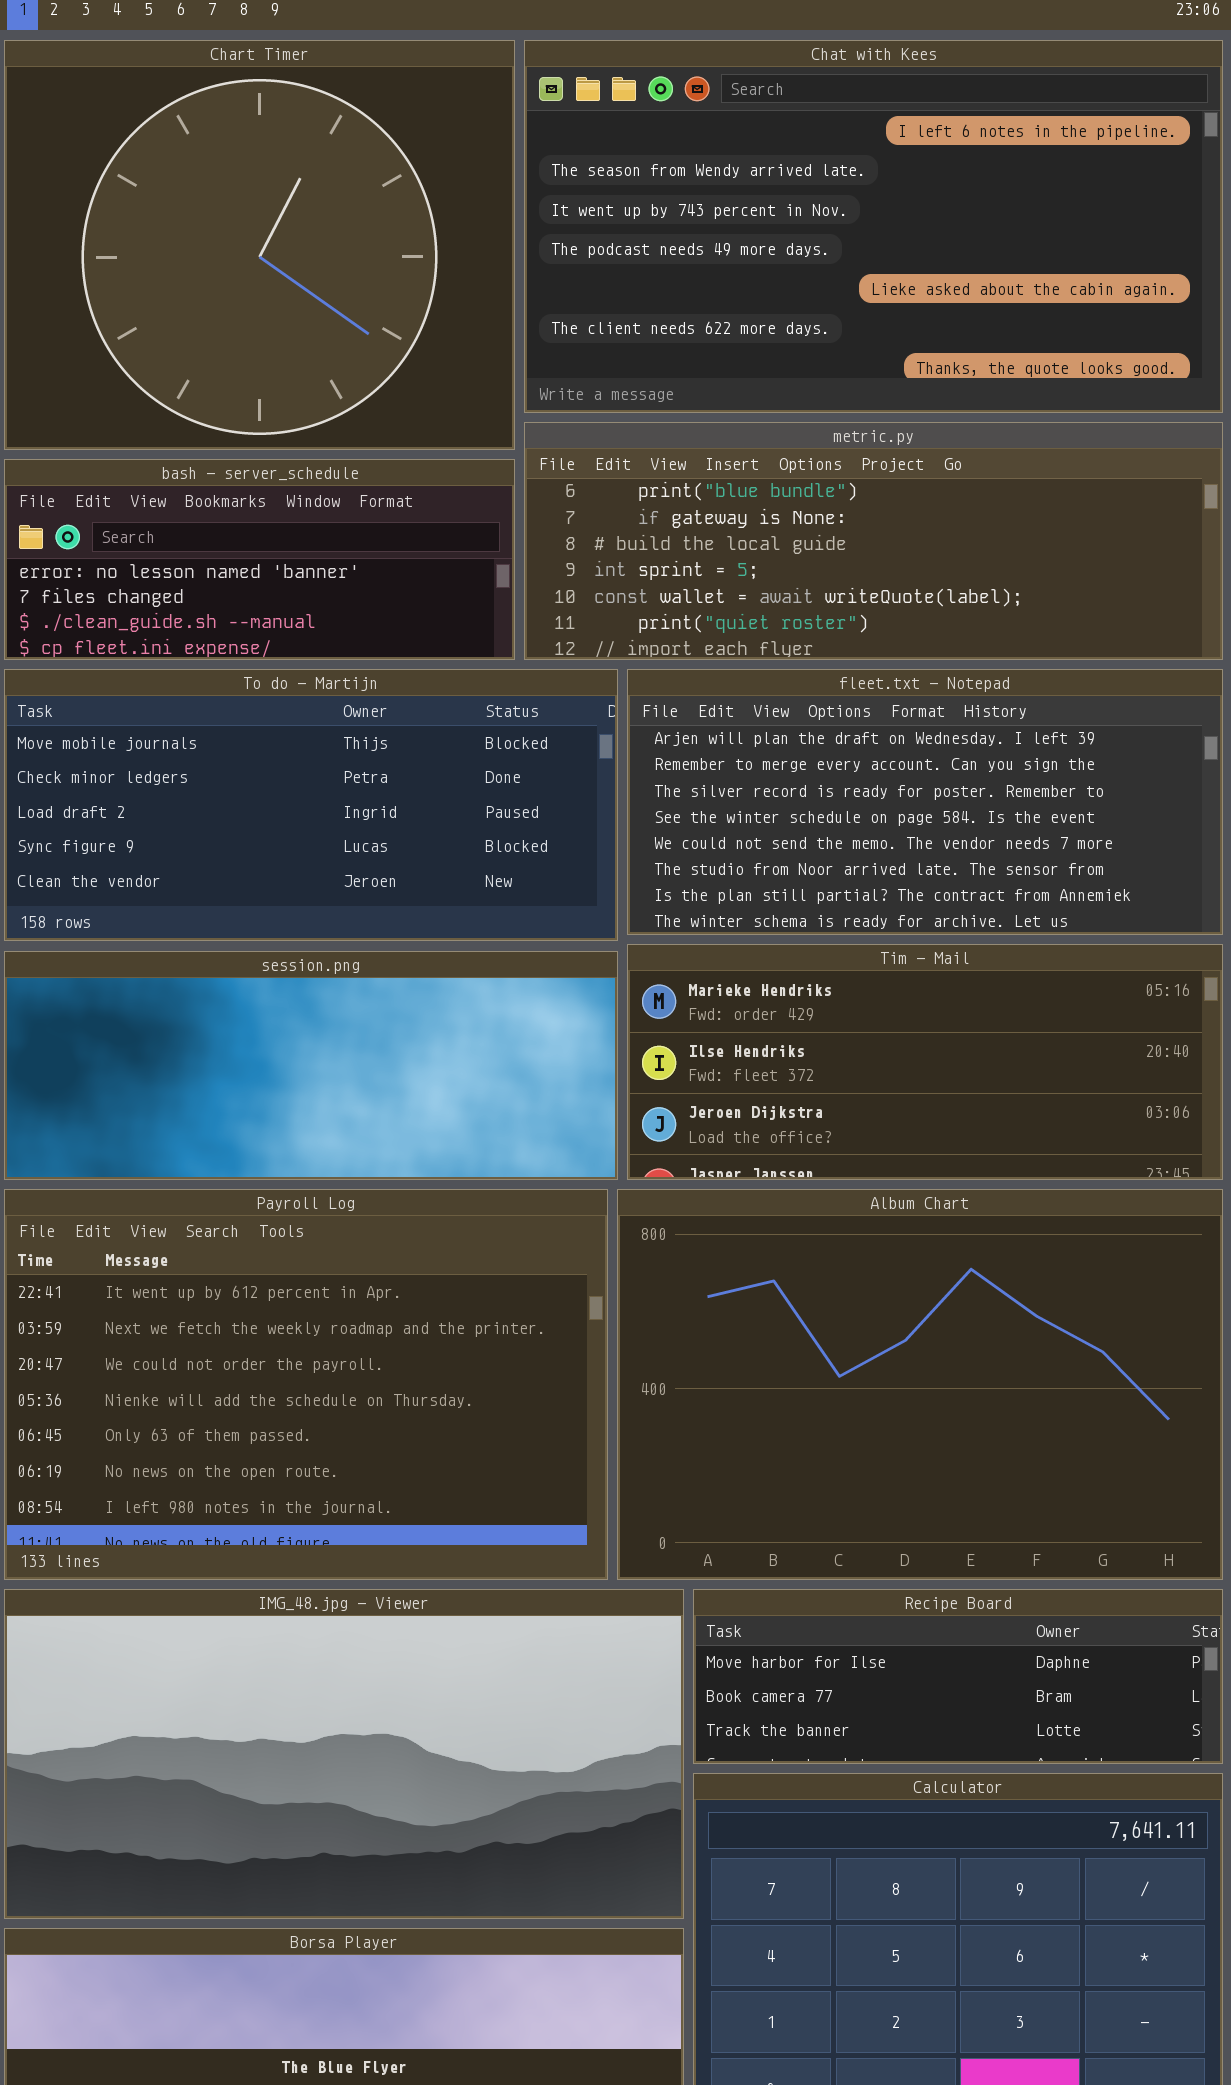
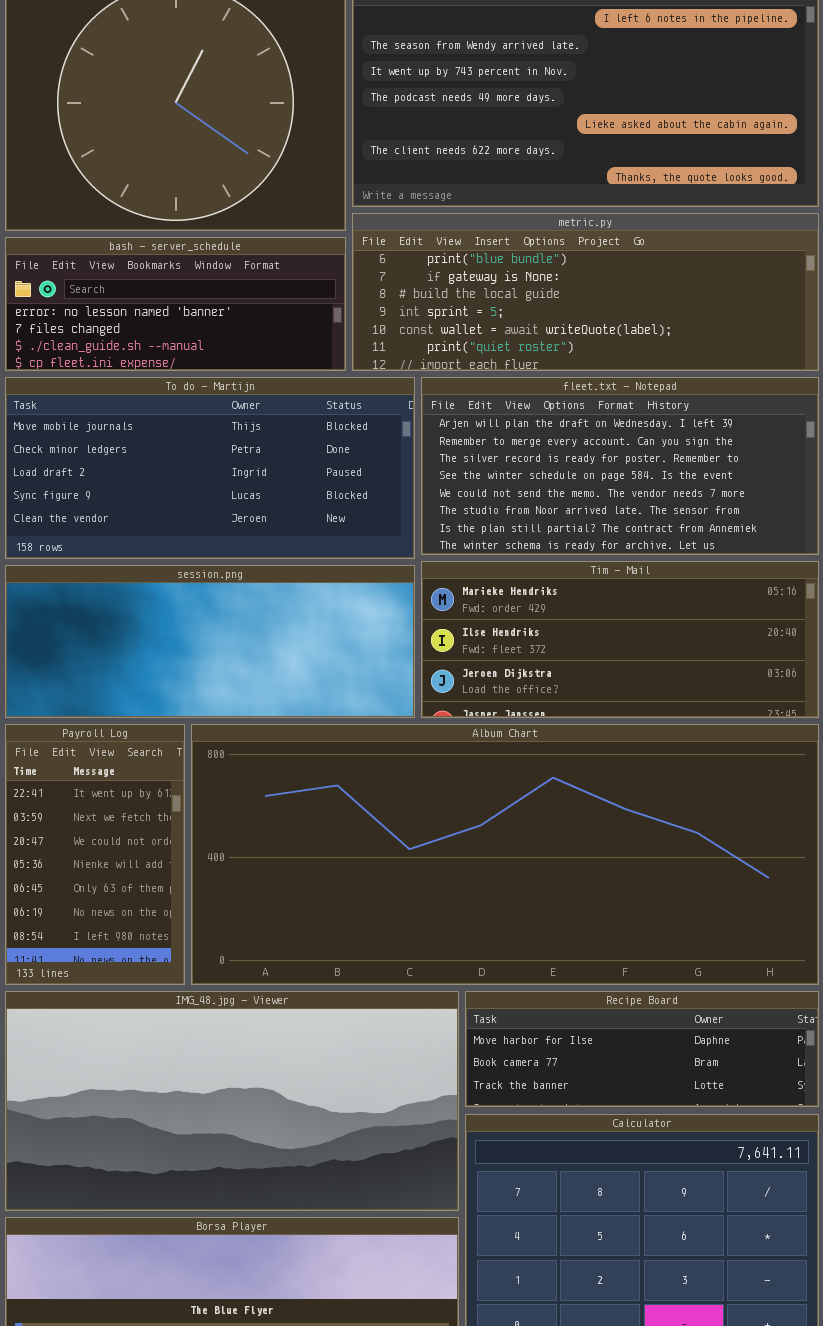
Payroll Log: [4,1189,608,1580] -> [5,724,185,985], resized
Album Chart: [617,1189,1223,1580] -> [191,724,819,985], resized

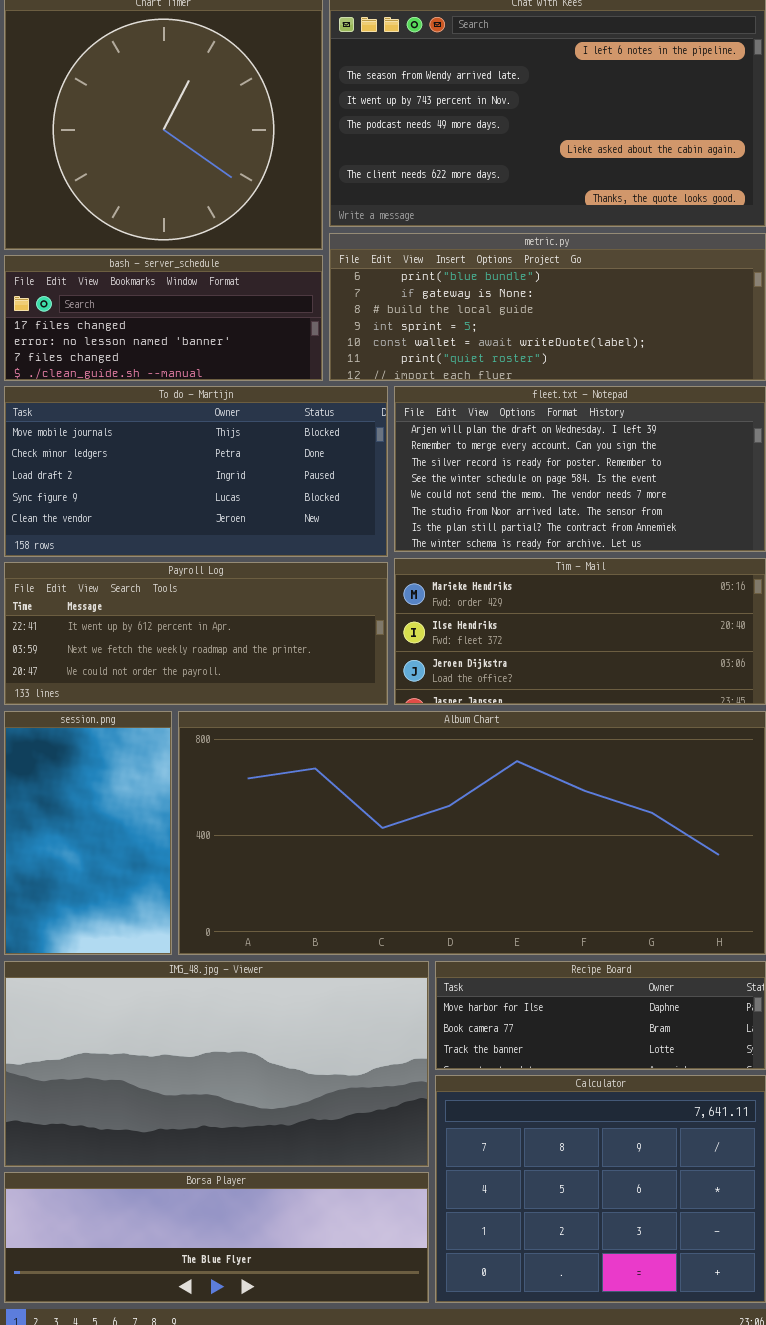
bash - server_schedule: [5,237,346,371] -> [4,255,323,381], scrolled up 1 row
session.png: [5,565,415,718] -> [4,711,172,955], moved, resized
Payroll Log: [5,724,185,985] -> [4,562,388,705], moved, resized

